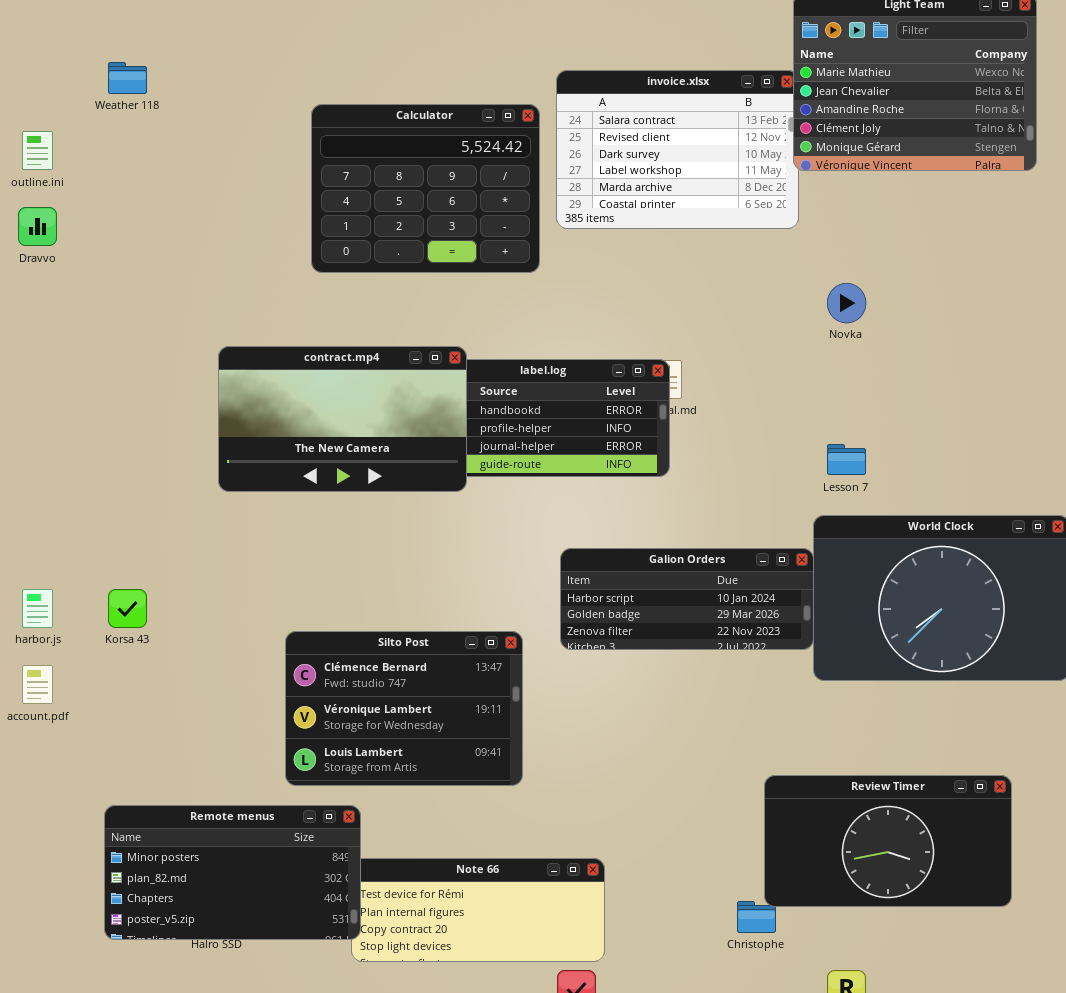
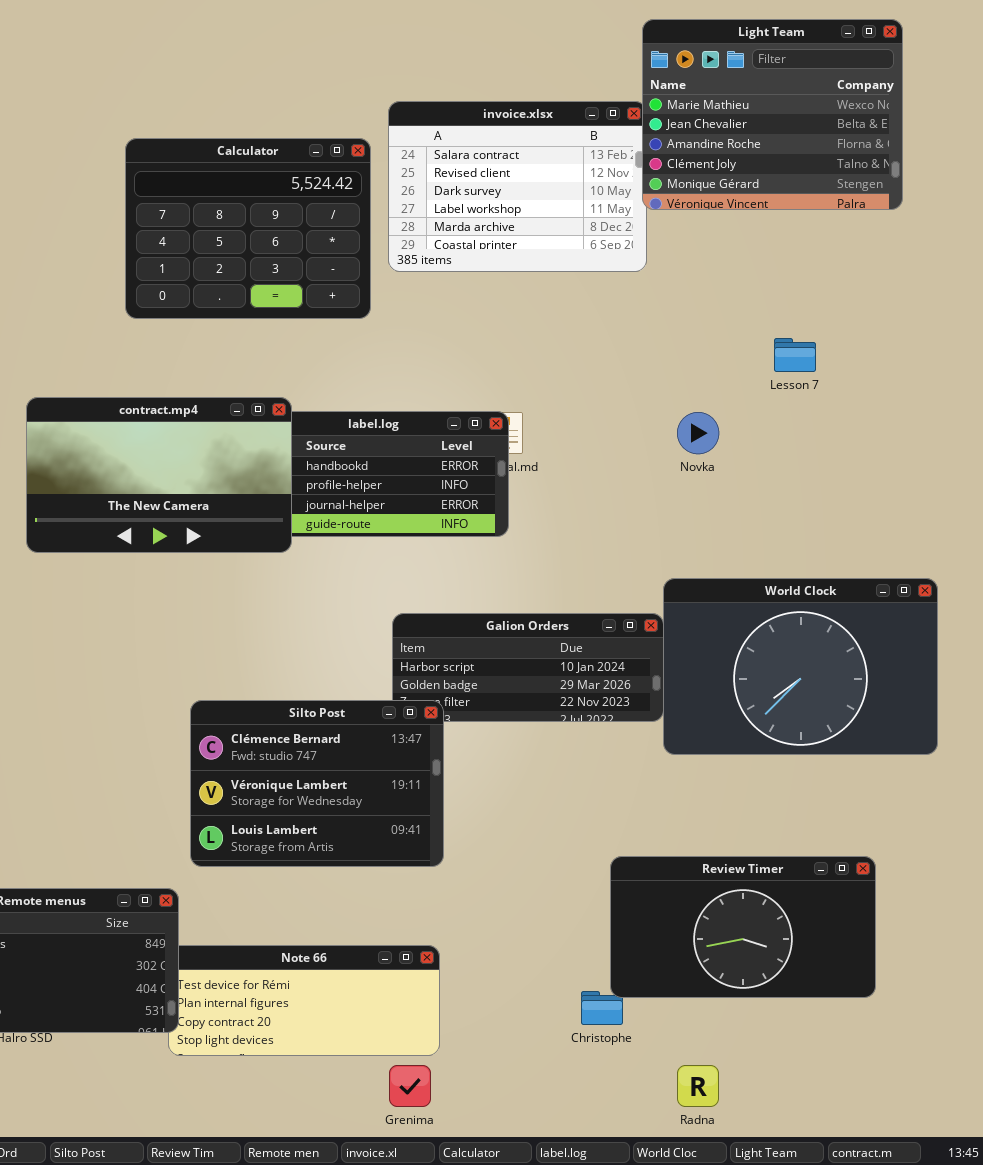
Novka: [827,283,866,323] -> [677,412,719,454], moved
Lesson 7: [827,444,866,475] -> [774,338,816,372], moved
Silto Post: [285,631,523,786] -> [190,700,444,867], moved

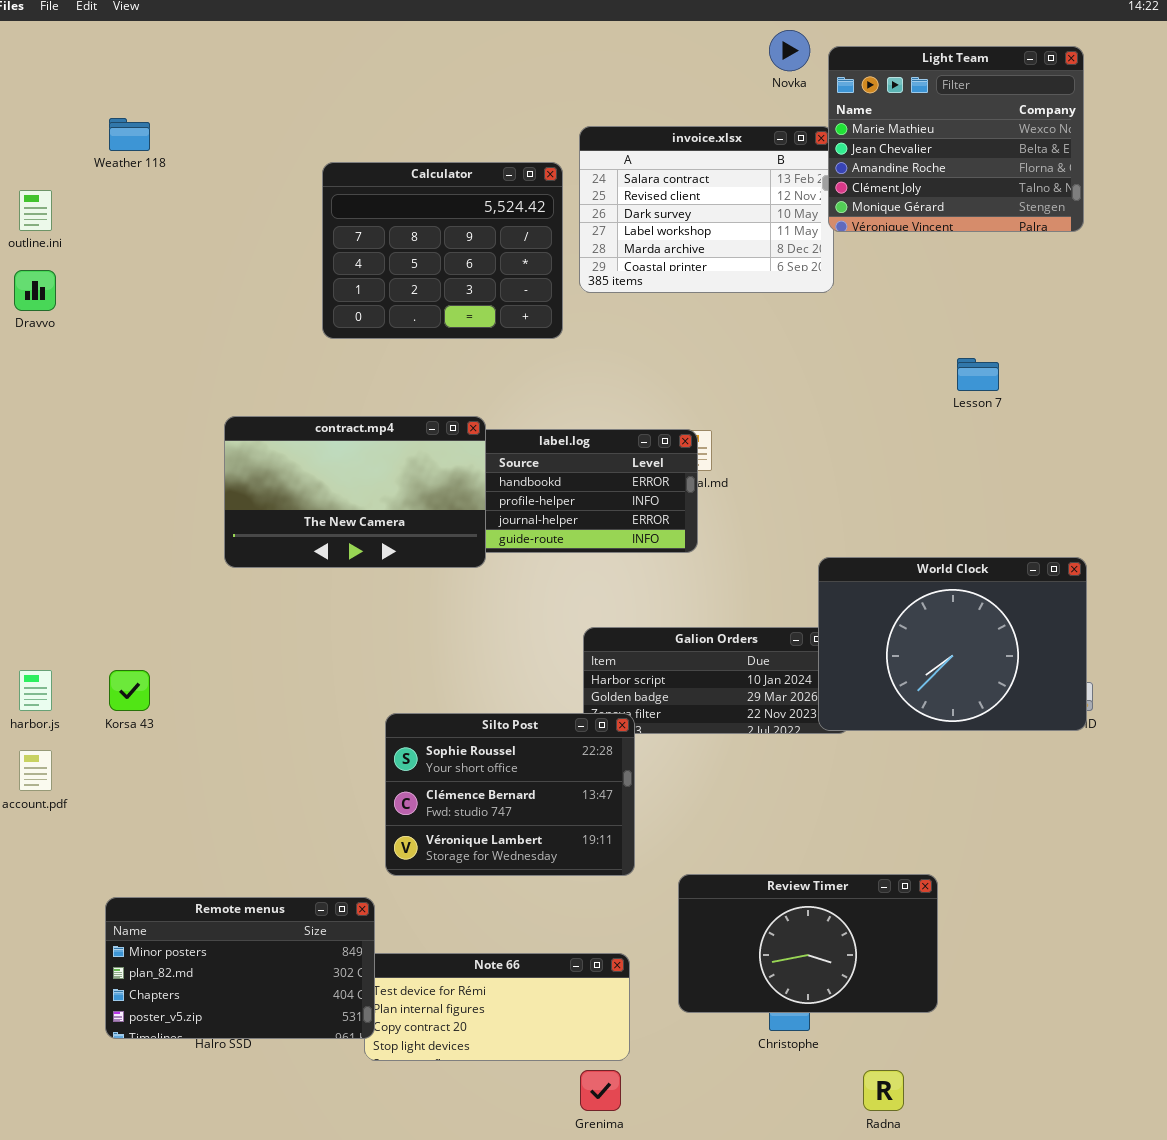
Novka: [677,412,719,454] -> [769,30,810,71], moved
World Clock: [663,578,938,755] -> [818,557,1087,731], moved
Silto Post: [190,700,444,867] -> [385,713,635,876], scrolled up 1 row
Review Timer: [610,856,876,998] -> [678,874,938,1013], moved

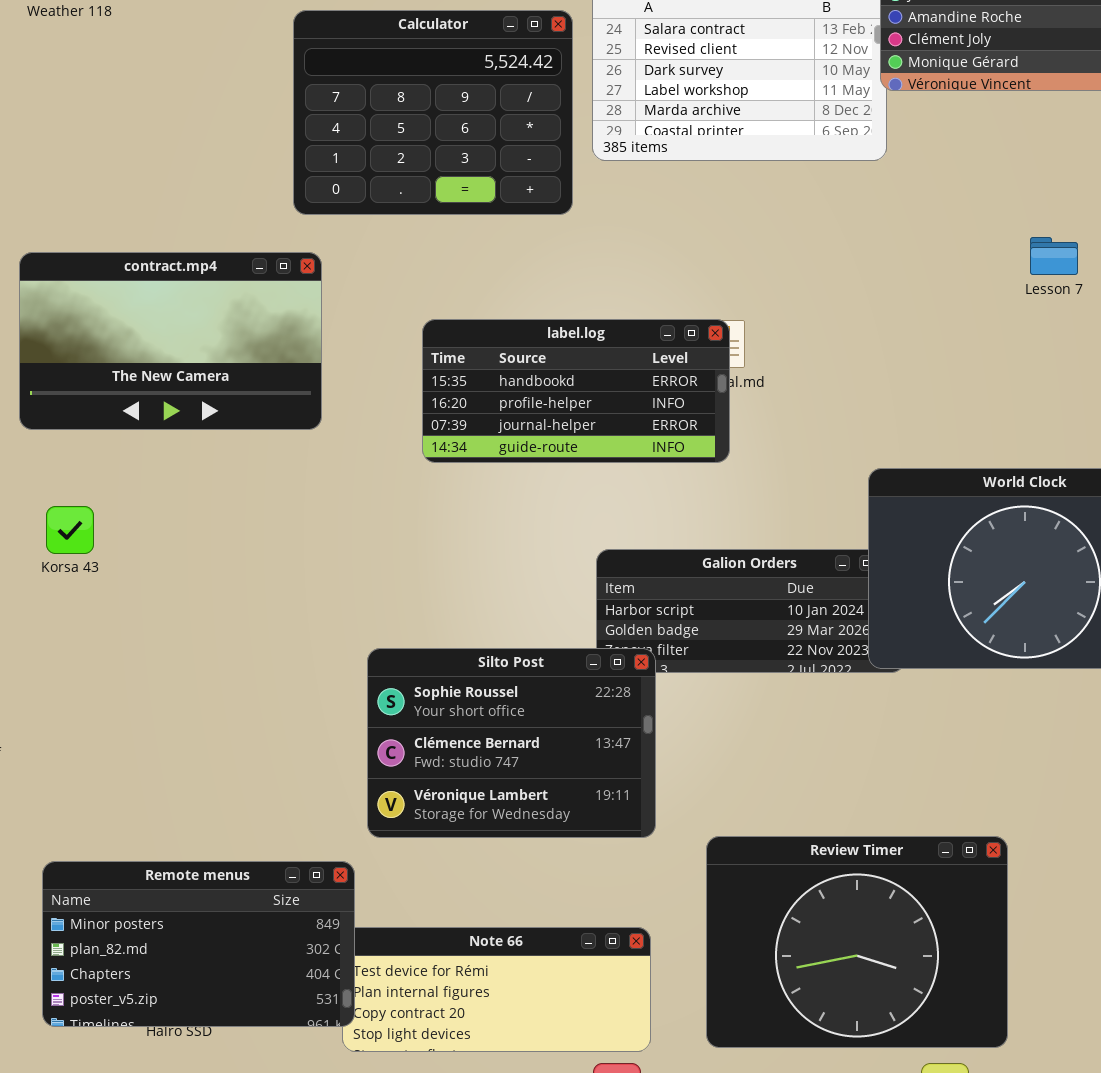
contract.mp4: [224,416,486,568] -> [19,252,322,430], moved
Korsa 43: [109,670,150,711] -> [46,506,94,554], moved
Review Timer: [678,874,938,1013] -> [706,836,1008,1048], resized

